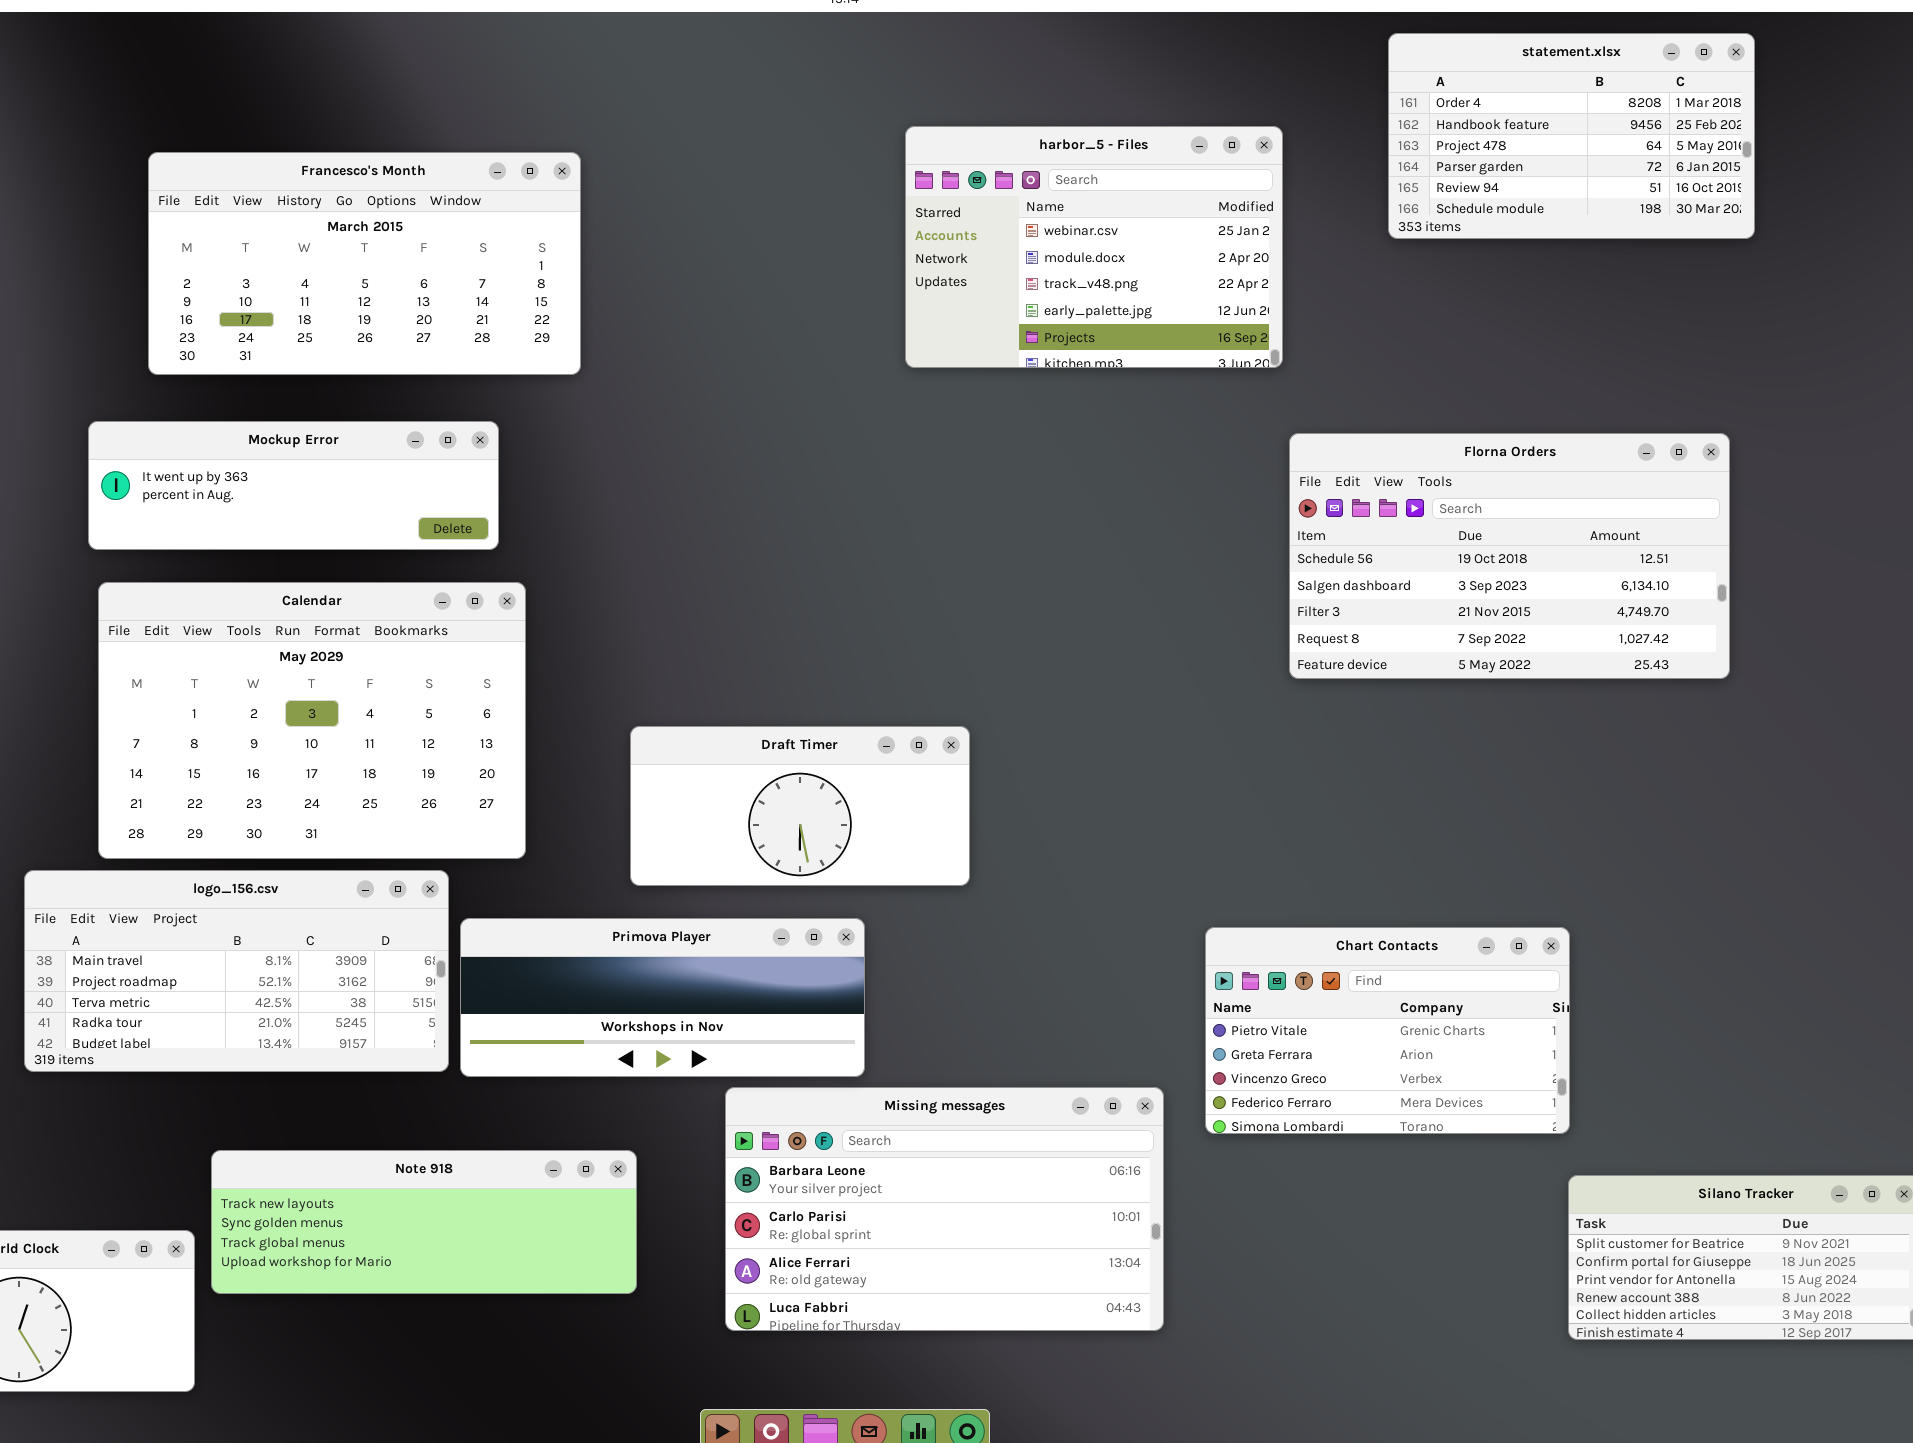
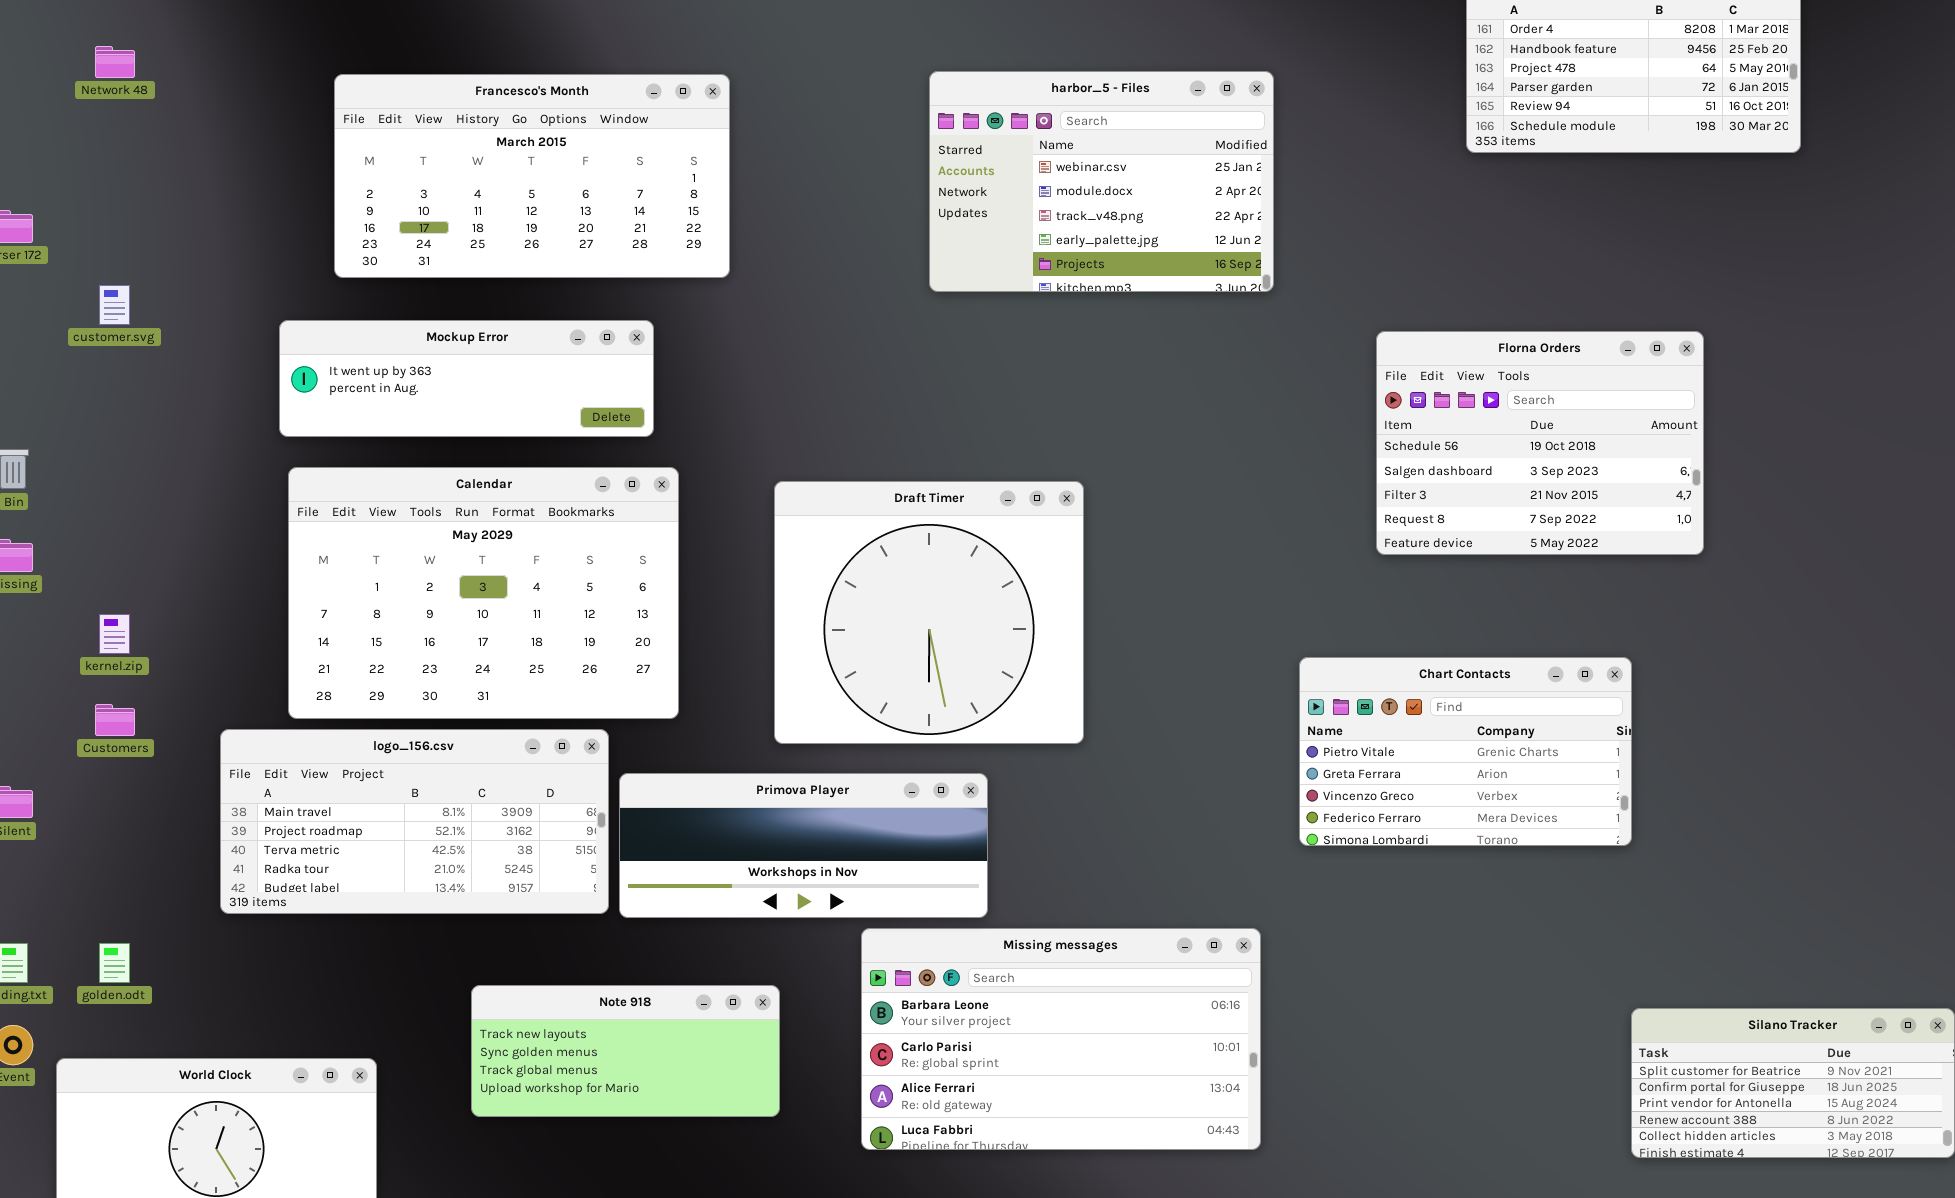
harbor_5 - Files: [905,126,1283,368] -> [929,71,1274,292], moved
Florna Orders: [1289,433,1730,679] -> [1376,331,1704,555], resized
Draft Timer: [630,726,970,886] -> [774,481,1084,744], resized
Chart Contacts: [1205,927,1570,1134] -> [1299,657,1632,846], moved
Note 918: [211,1150,637,1294] -> [471,985,780,1117], resized

